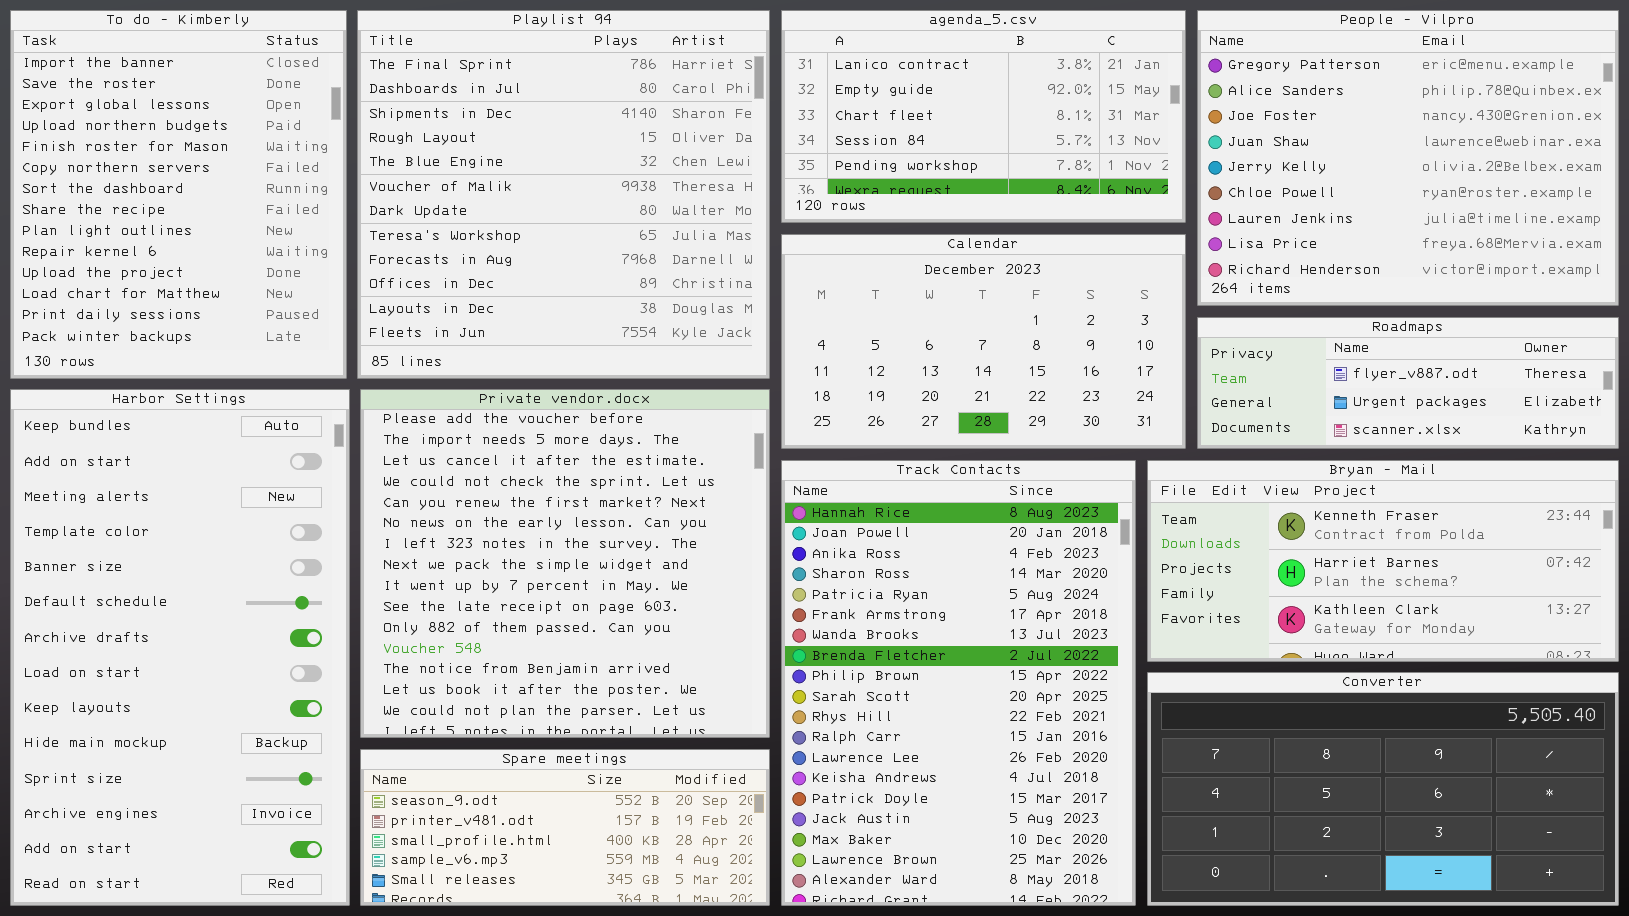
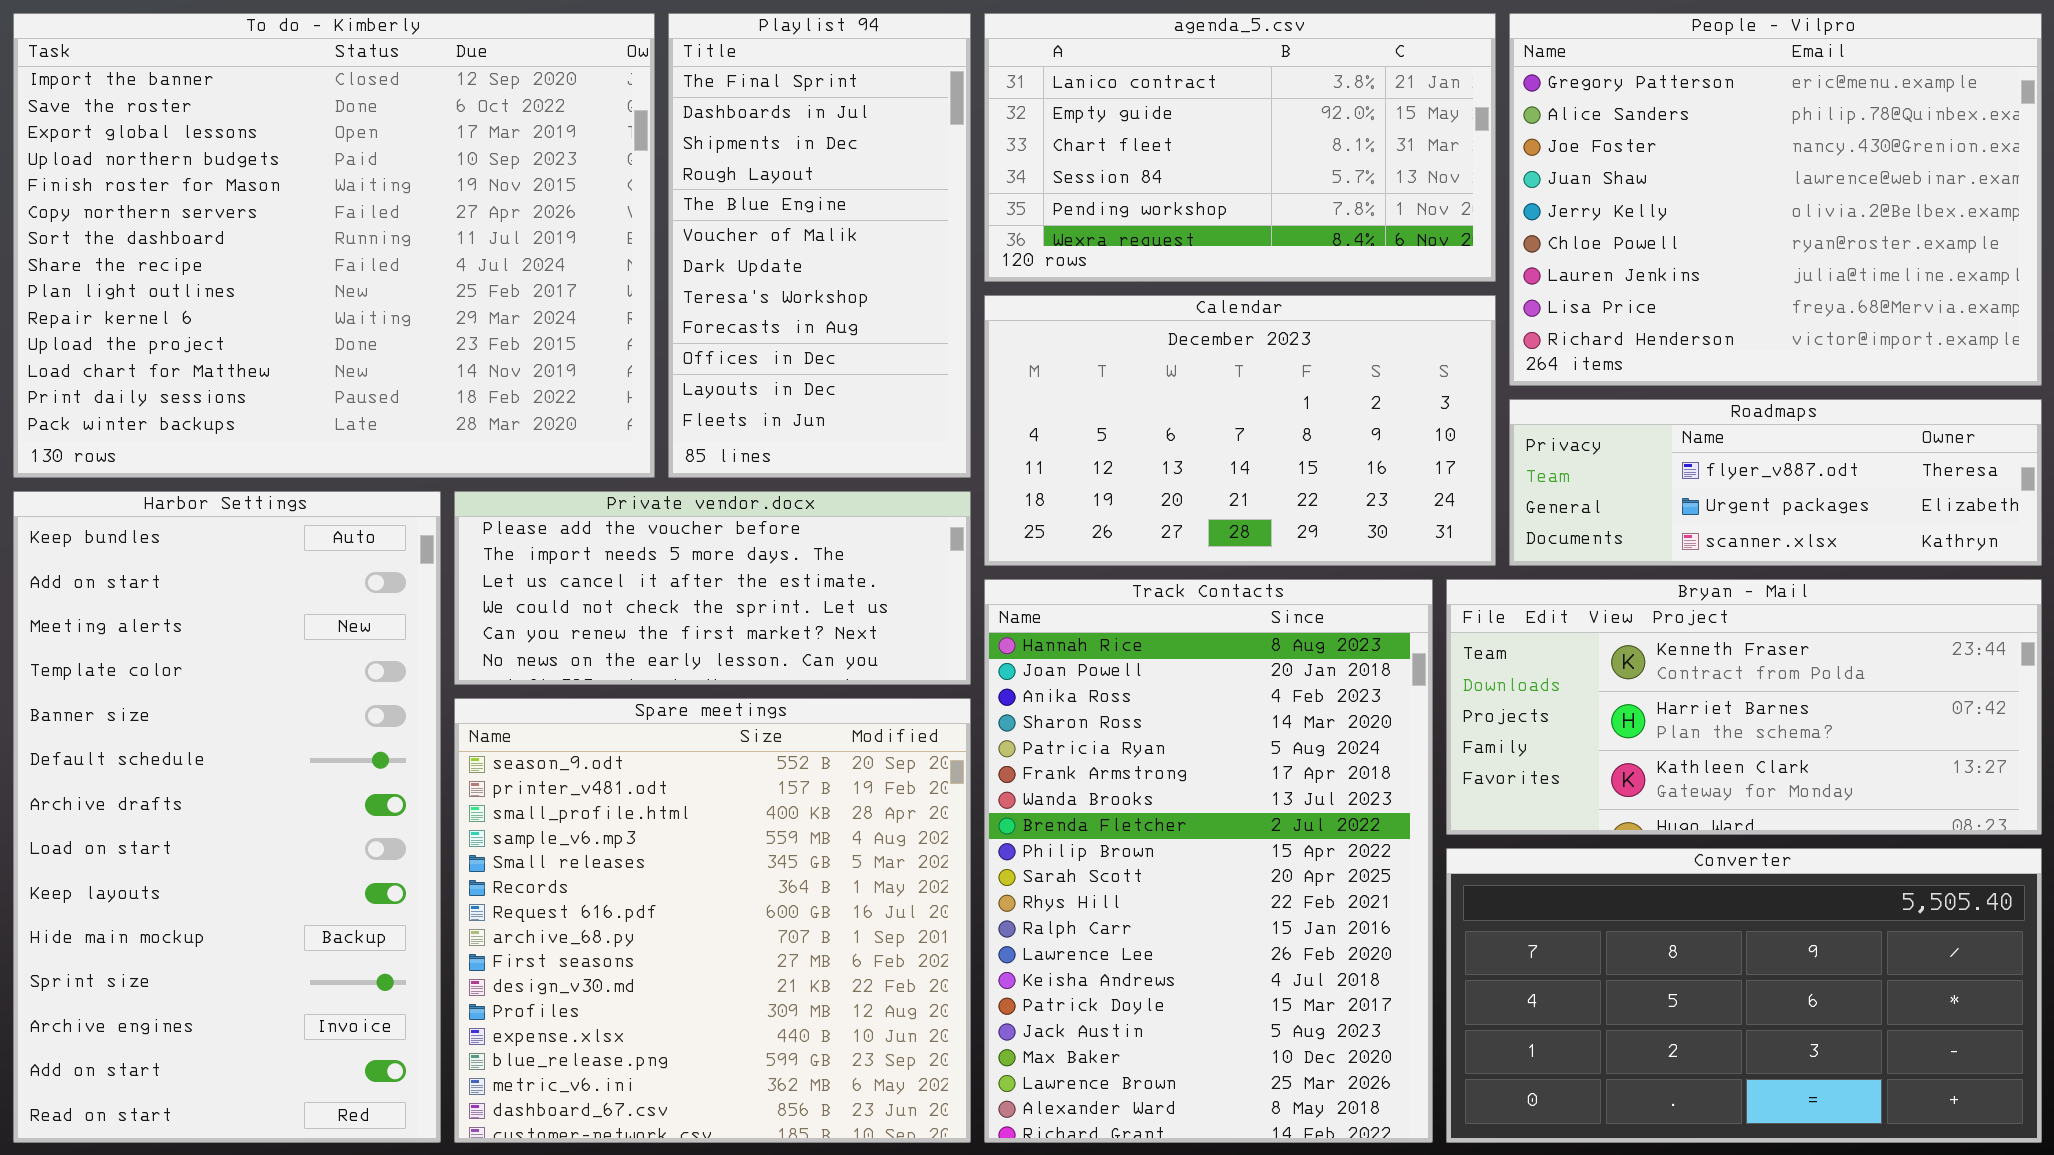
To do - Kimberly: [10,10,347,379] -> [13,13,655,478], resized
Playlist 94: [357,10,770,379] -> [668,13,971,478], resized
Private vendor.docx: [360,389,770,738] -> [454,491,971,685], resized
Spare meetings: [360,749,770,906] -> [454,698,971,1143], resized

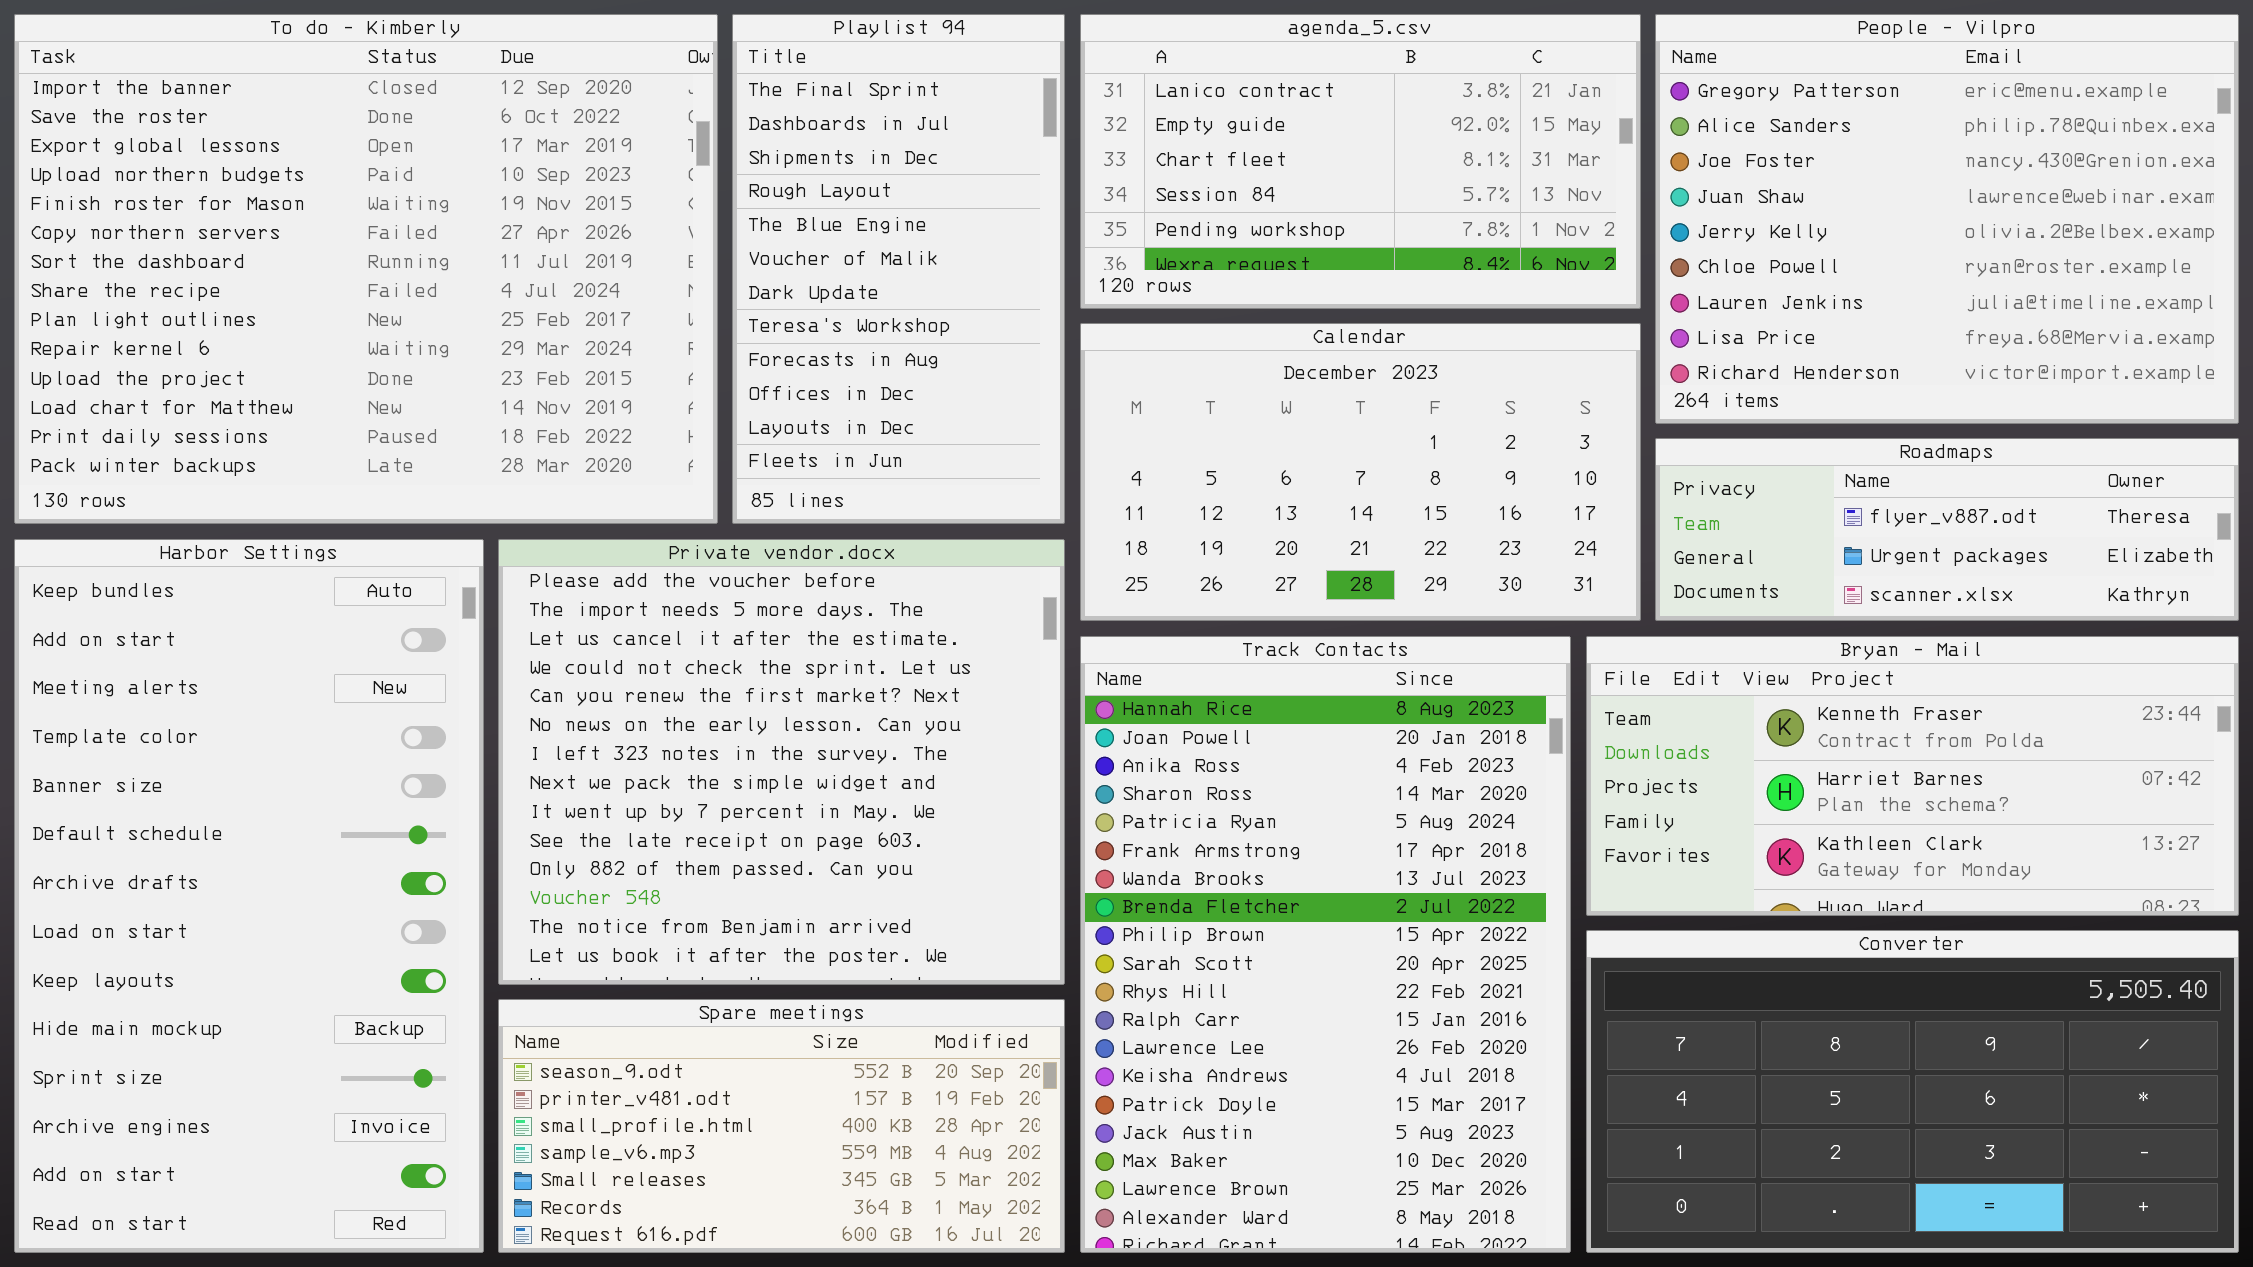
Private vendor.docx: [454,491,971,685] -> [498,539,1065,985], resized
Spare meetings: [454,698,971,1143] -> [498,999,1065,1253], resized

